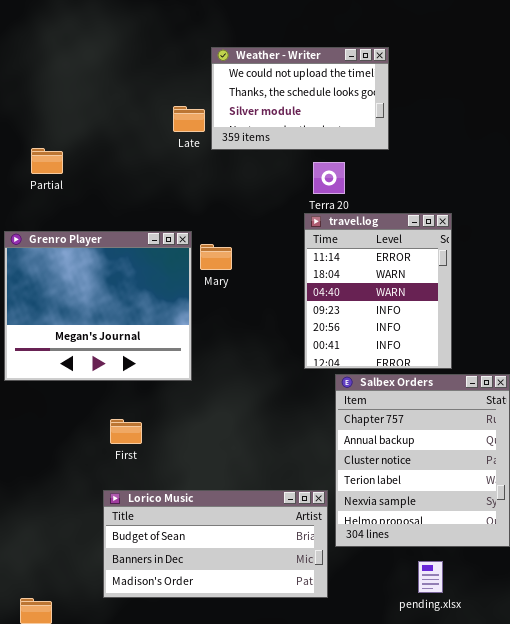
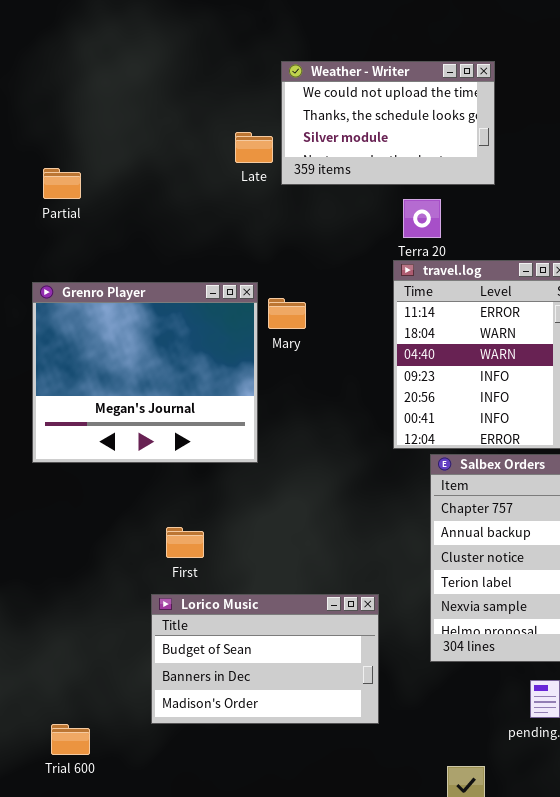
Partial: [31,148,63,174] -> [43,168,81,199], moved
First: [110,419,142,444] -> [166,527,204,558], moved
Lorico Music: [103,490,328,598] -> [151,594,379,724], resized

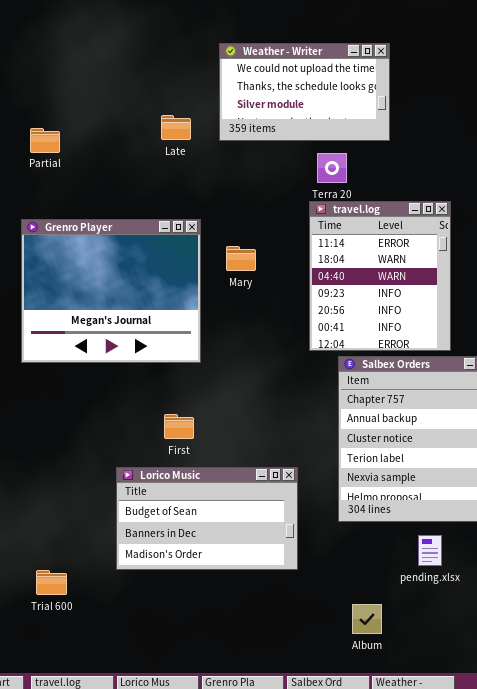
Late: [235,132,273,163] -> [161,115,191,140], moved
Mary: [268,298,306,329] -> [226,246,256,271], moved
First: [166,527,204,558] -> [164,414,194,439], moved

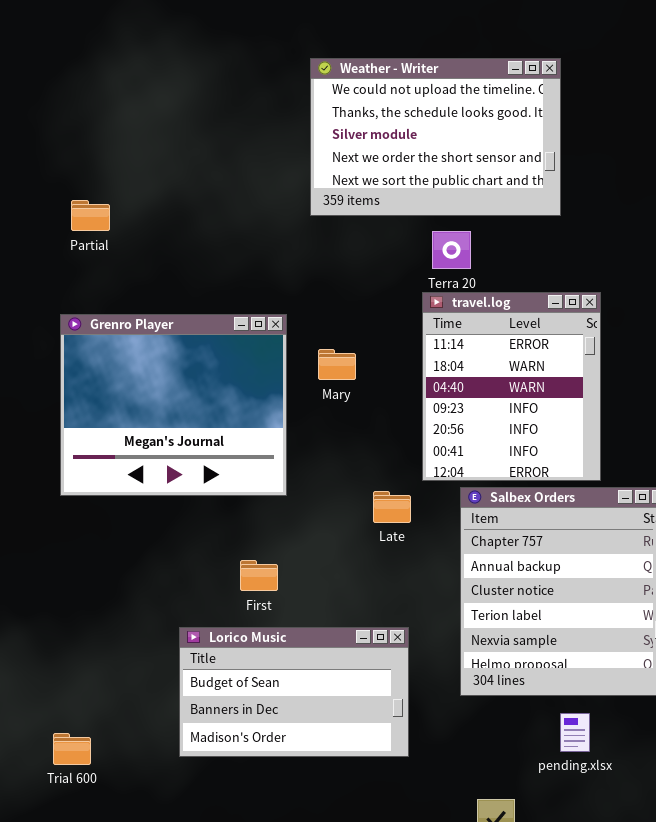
Weather - Writer: [219,43,390,141] -> [310,58,561,216], resized
Late: [161,115,191,140] -> [373,491,411,523], moved
Trial 600: [36,570,67,595] -> [53,733,91,765], moved

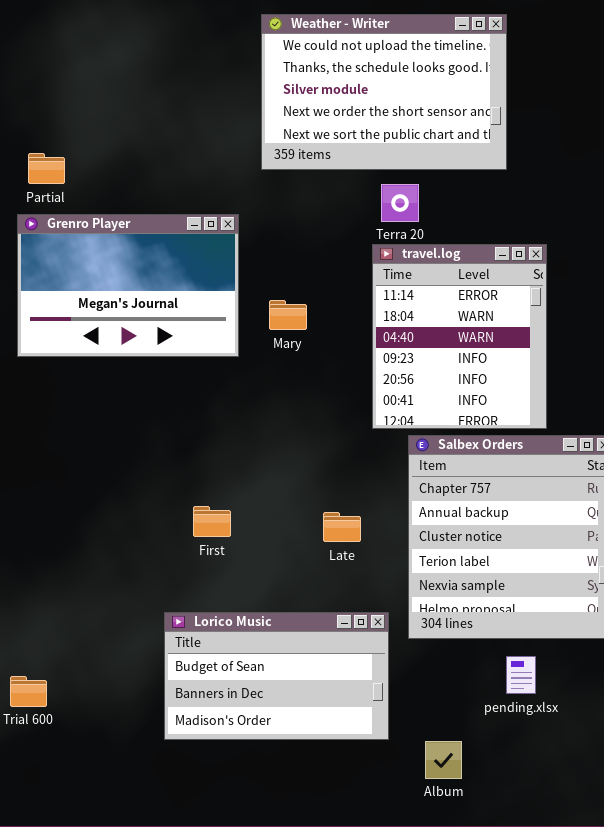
Grenro Player: [60,314,287,496] -> [17,214,239,357], moved, resized
Late: [373,491,411,523] -> [323,512,361,542], moved
Lorico Music: [179,627,409,757] -> [164,612,389,740], moved

